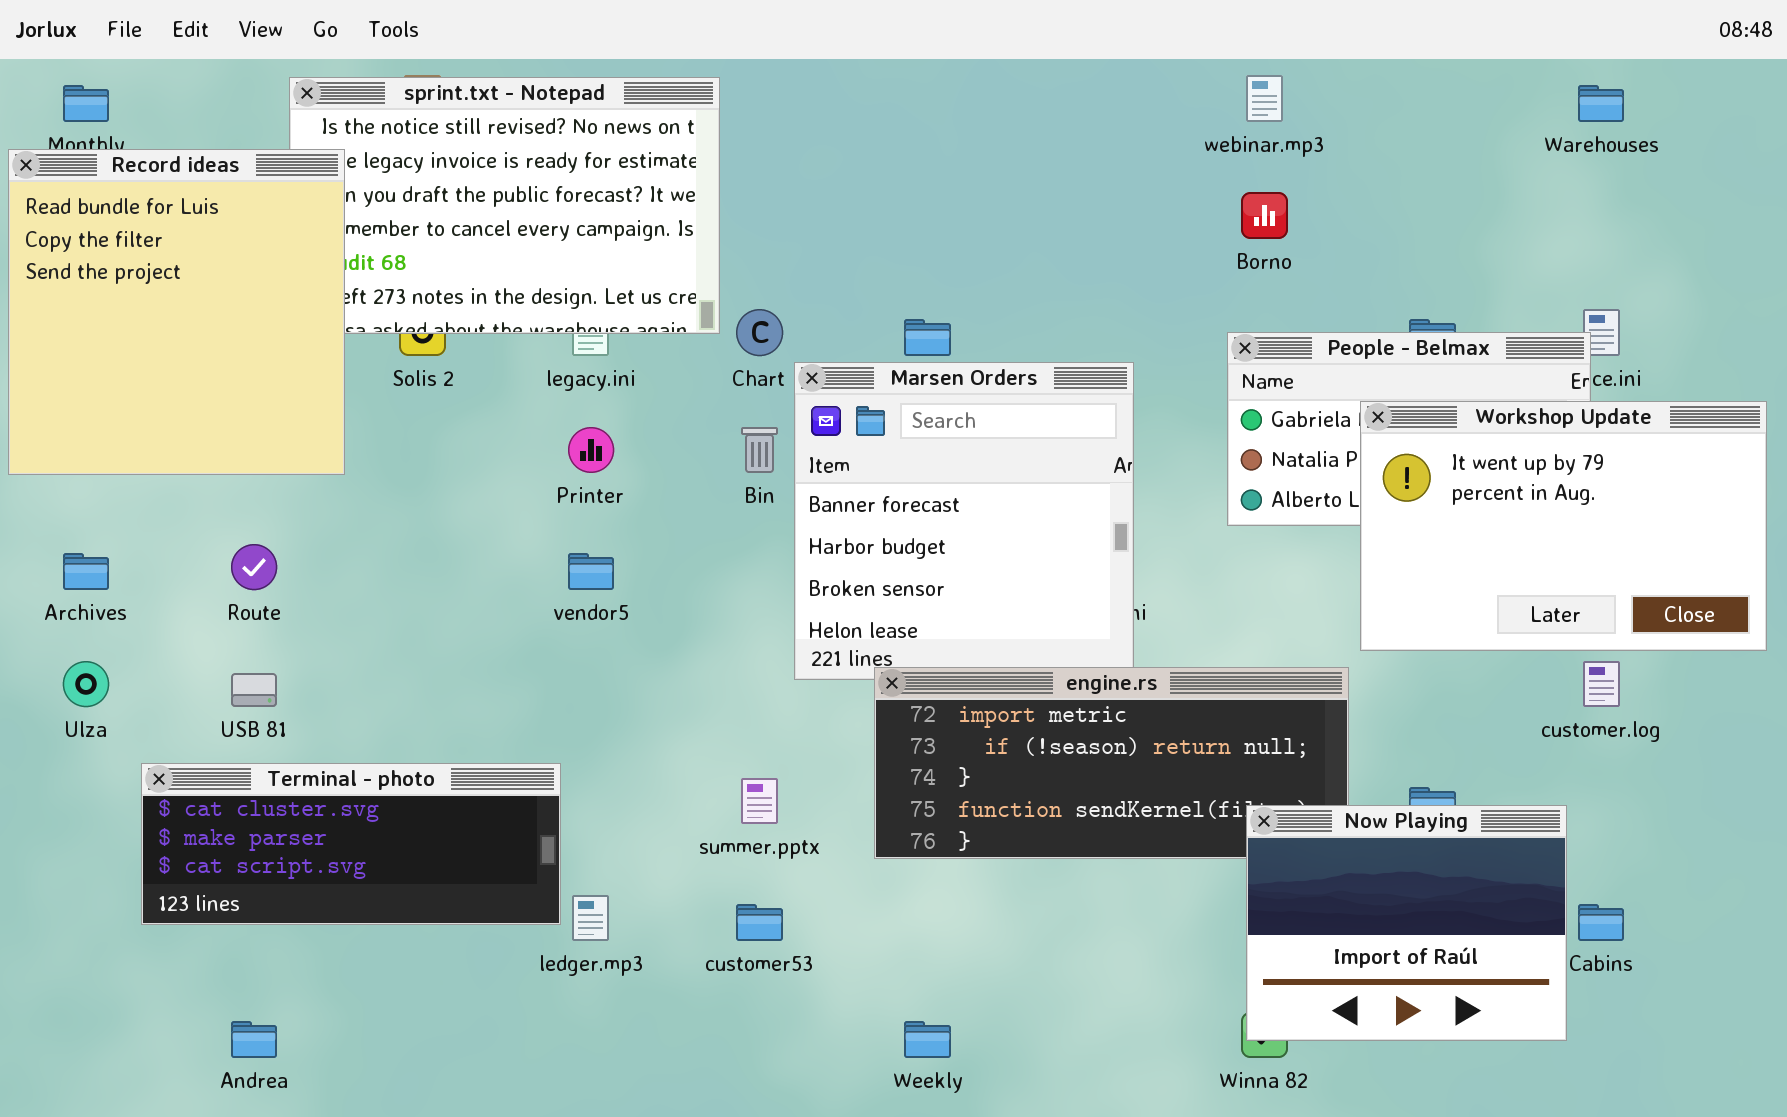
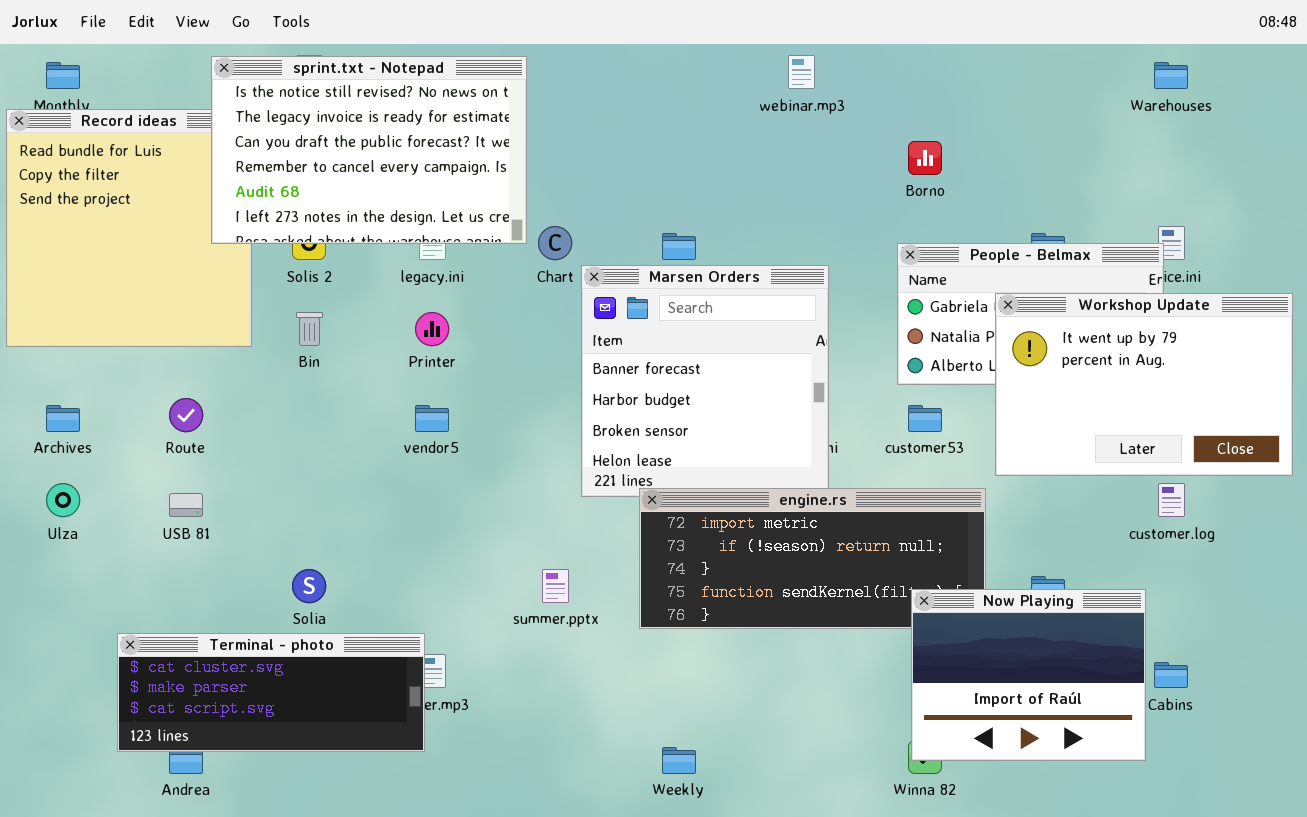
webinar.mp3: [1246,75,1283,122] -> [788,55,815,89], moved
sprint.txt - Notepad: [289,77,720,334] -> [211,56,527,244], raised
Bin: [741,427,778,473] -> [296,312,323,346], moved
Terminal - photo: [141,763,561,925] -> [117,633,425,752], moved
customer53: [736,904,783,941] -> [908,405,942,432], moved

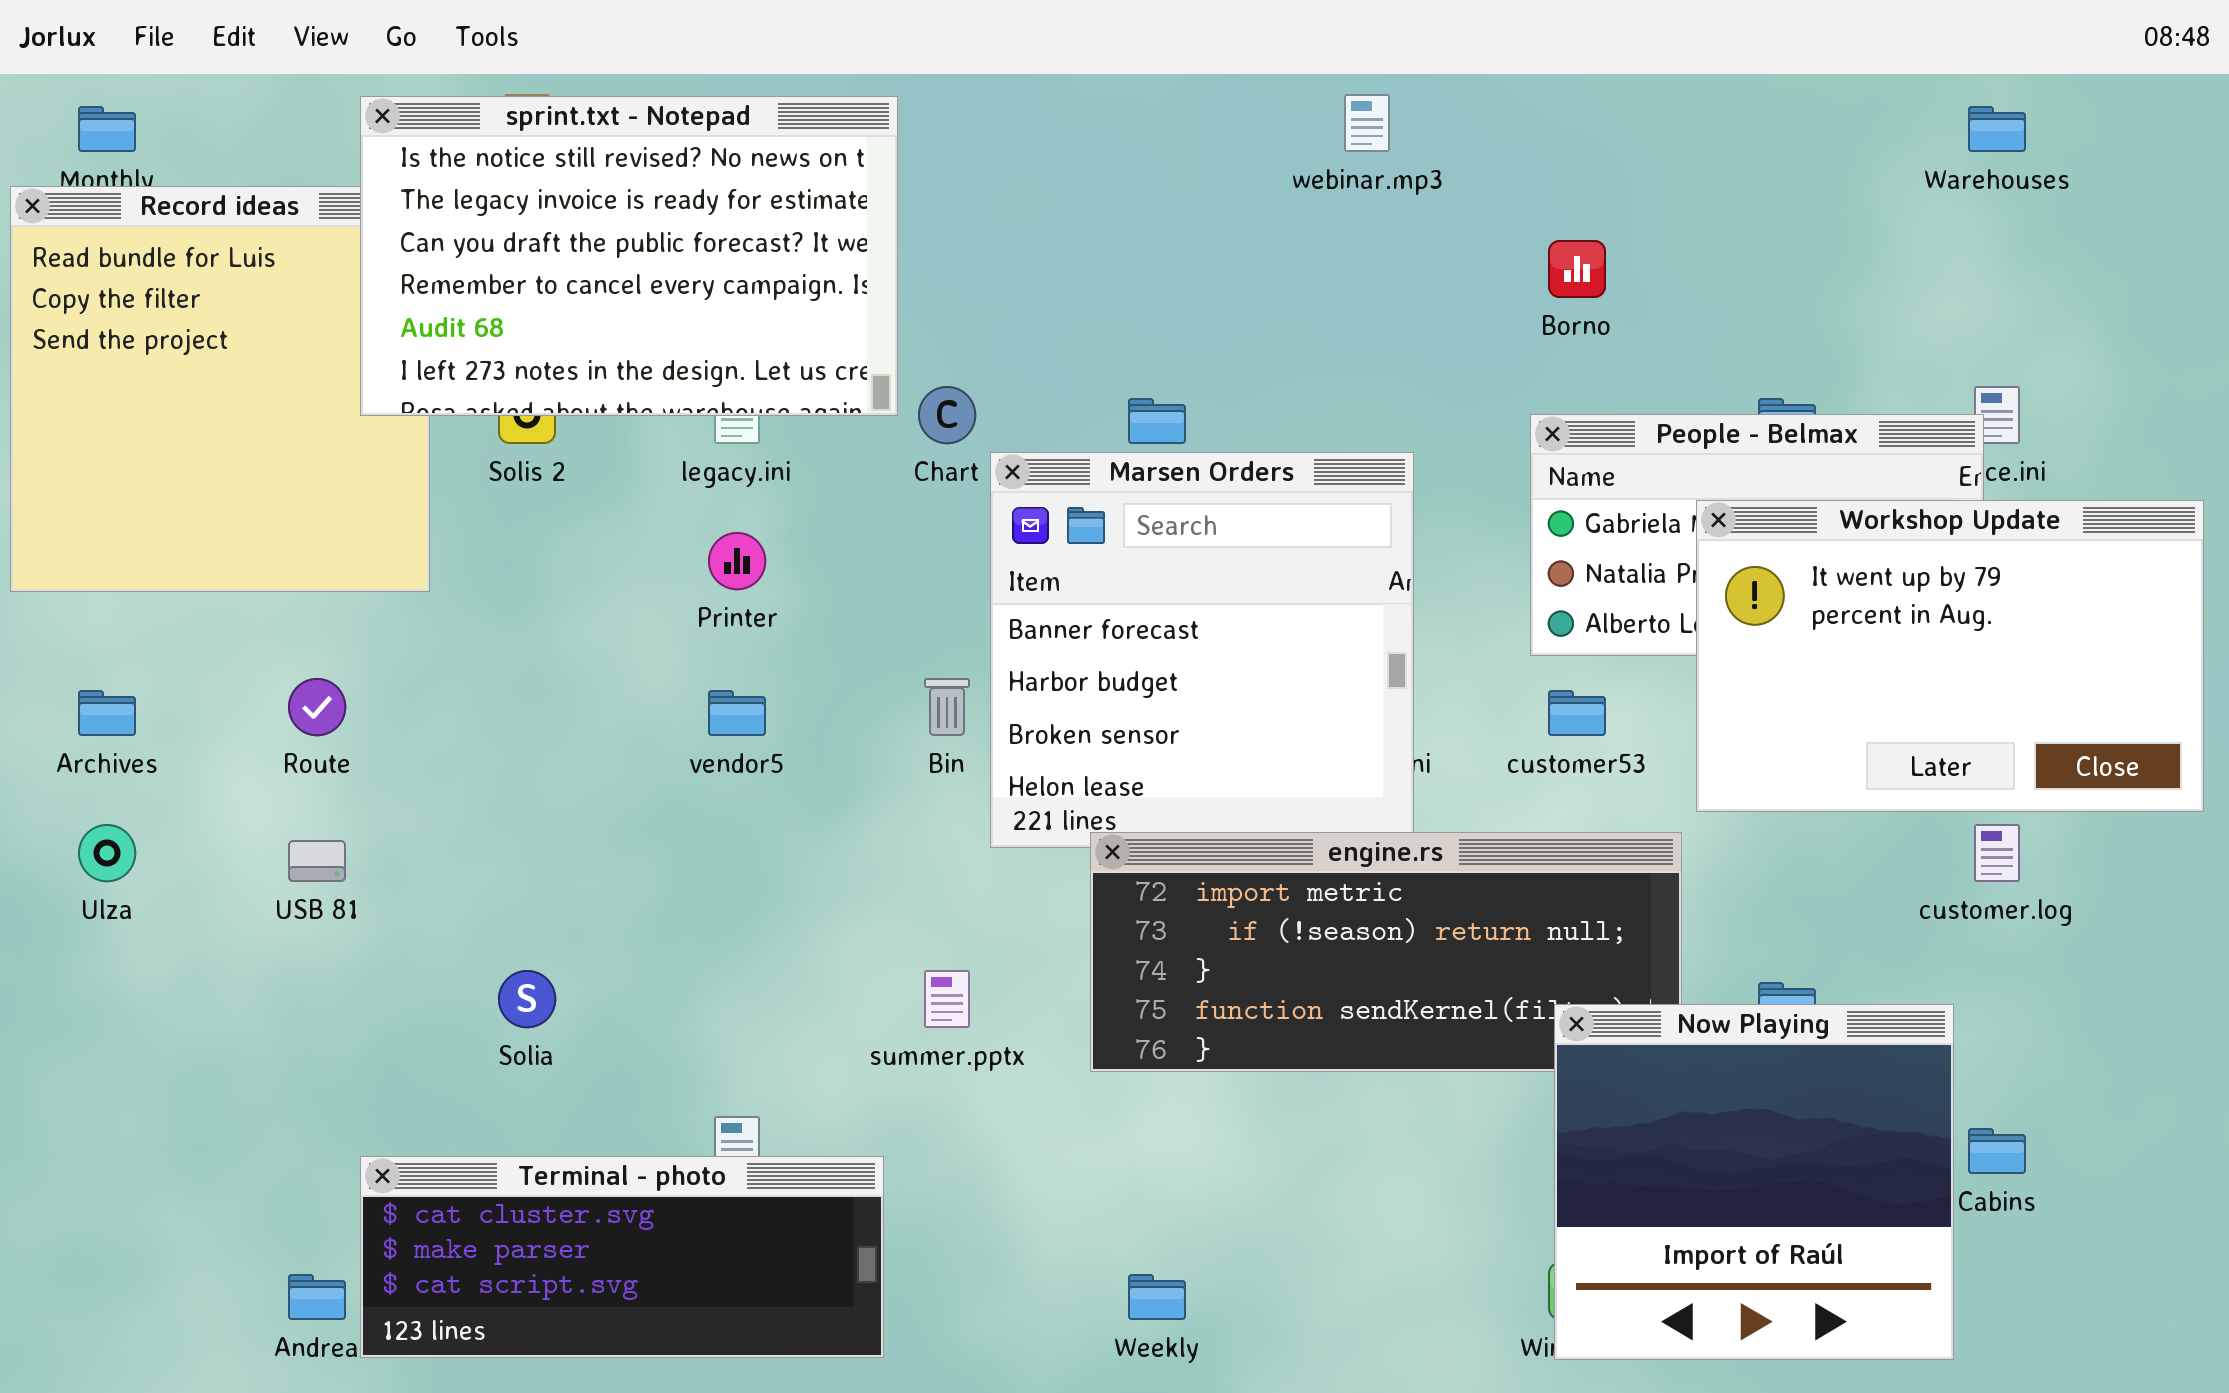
Bin: [296,312,323,346] -> [924,678,970,736], moved
Now Playing: [911,589,1146,761] -> [1554,1004,1954,1360], resized
Terminal - photo: [117,633,425,752] -> [360,1156,884,1358], moved

